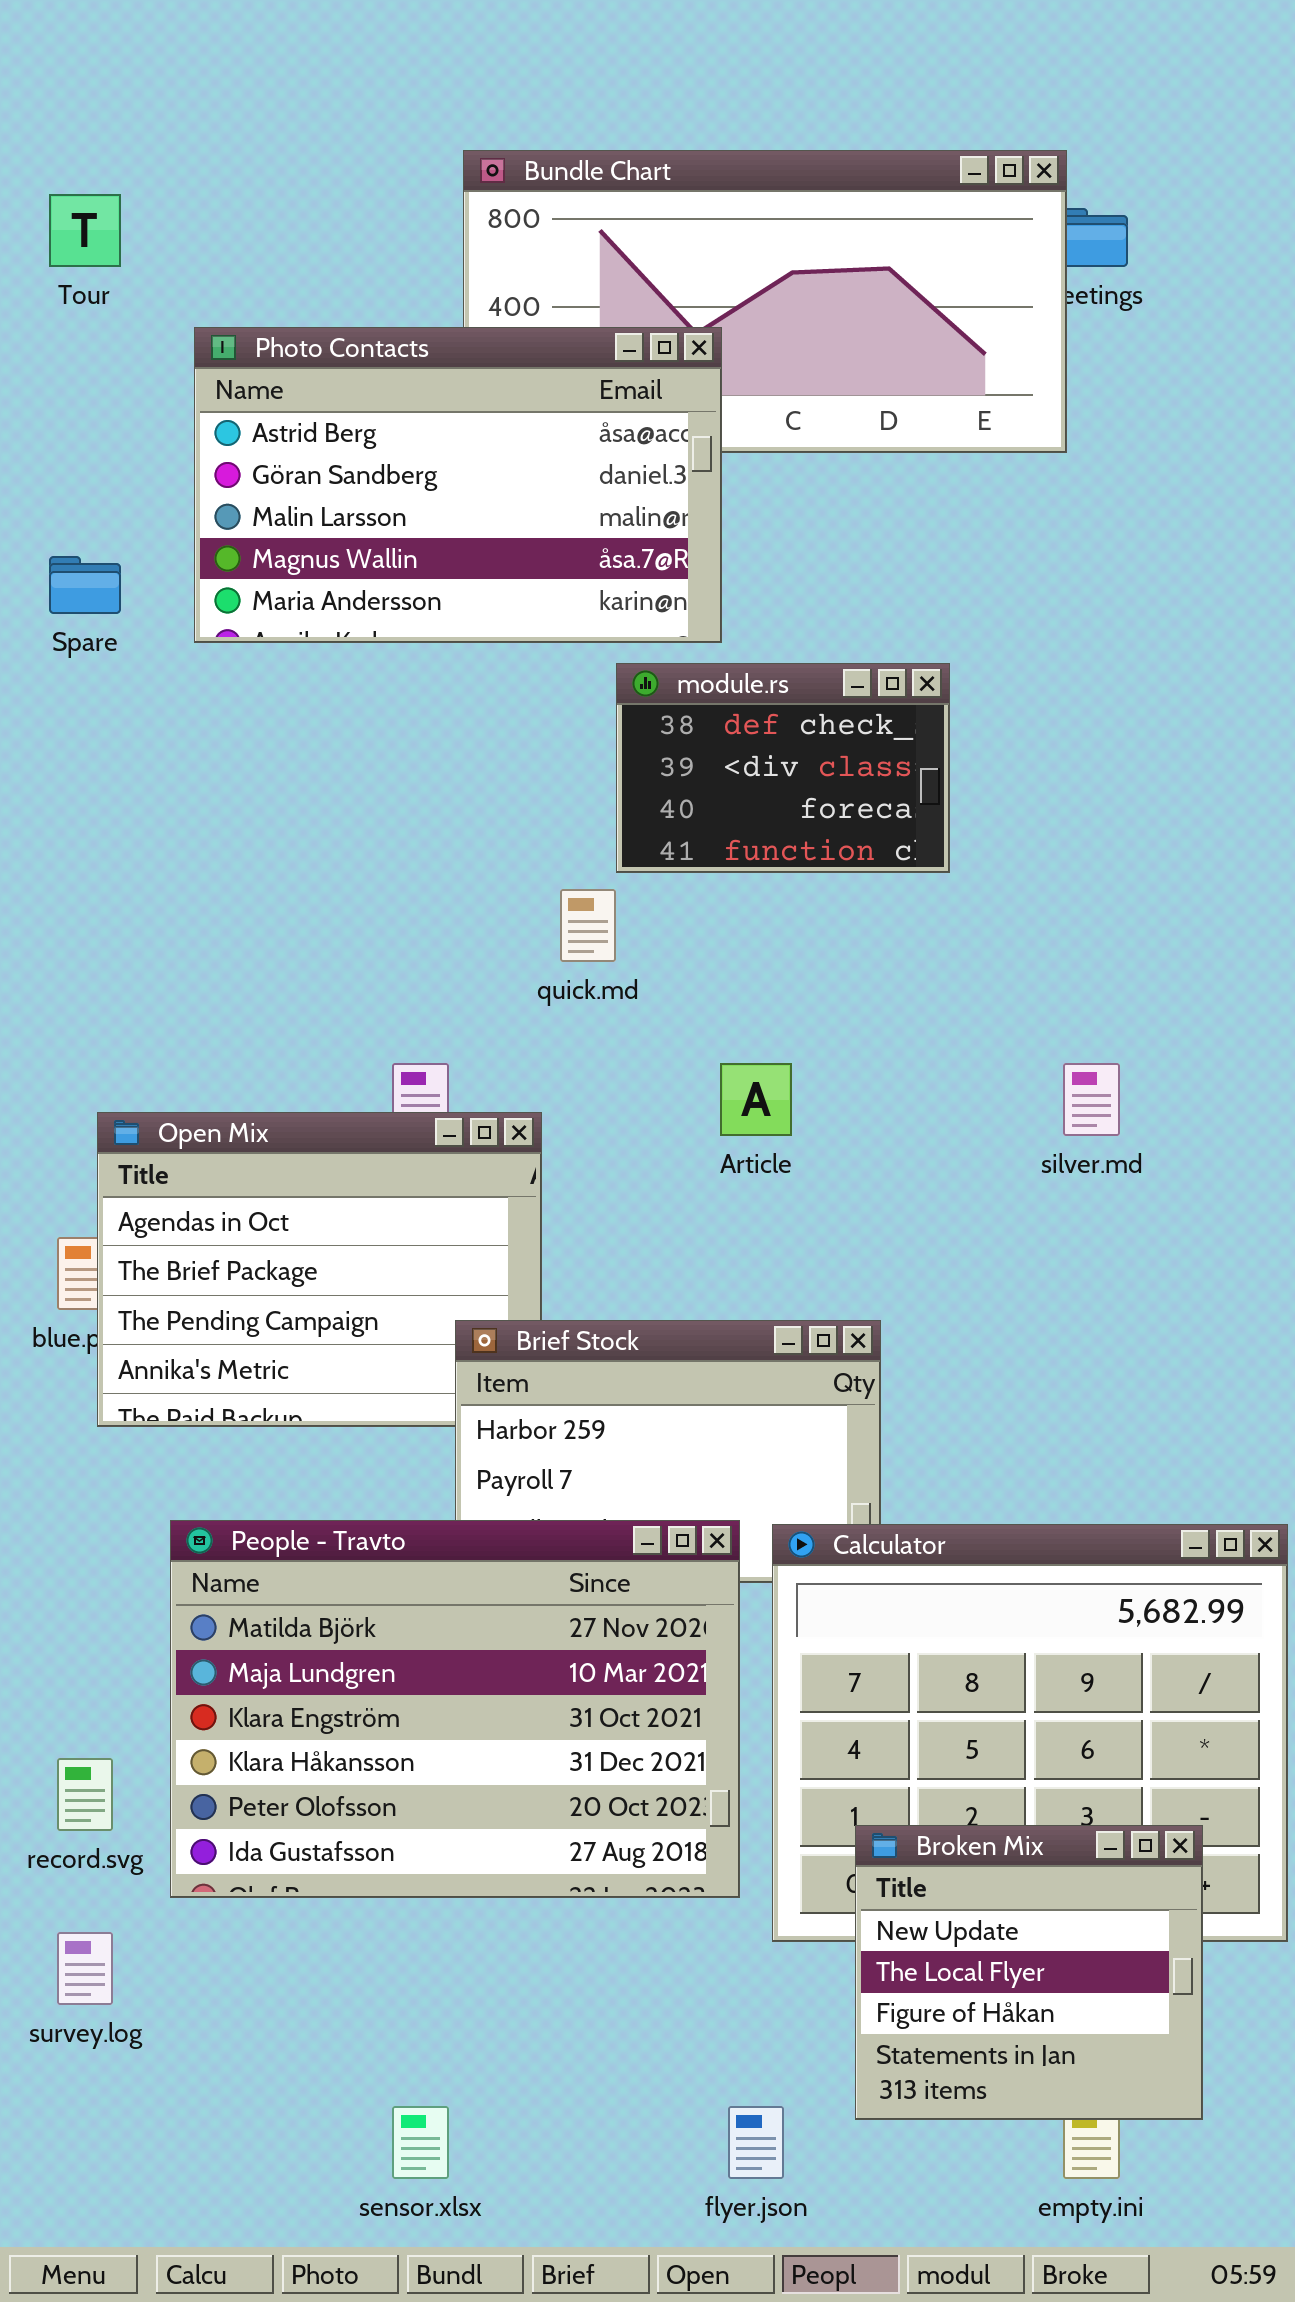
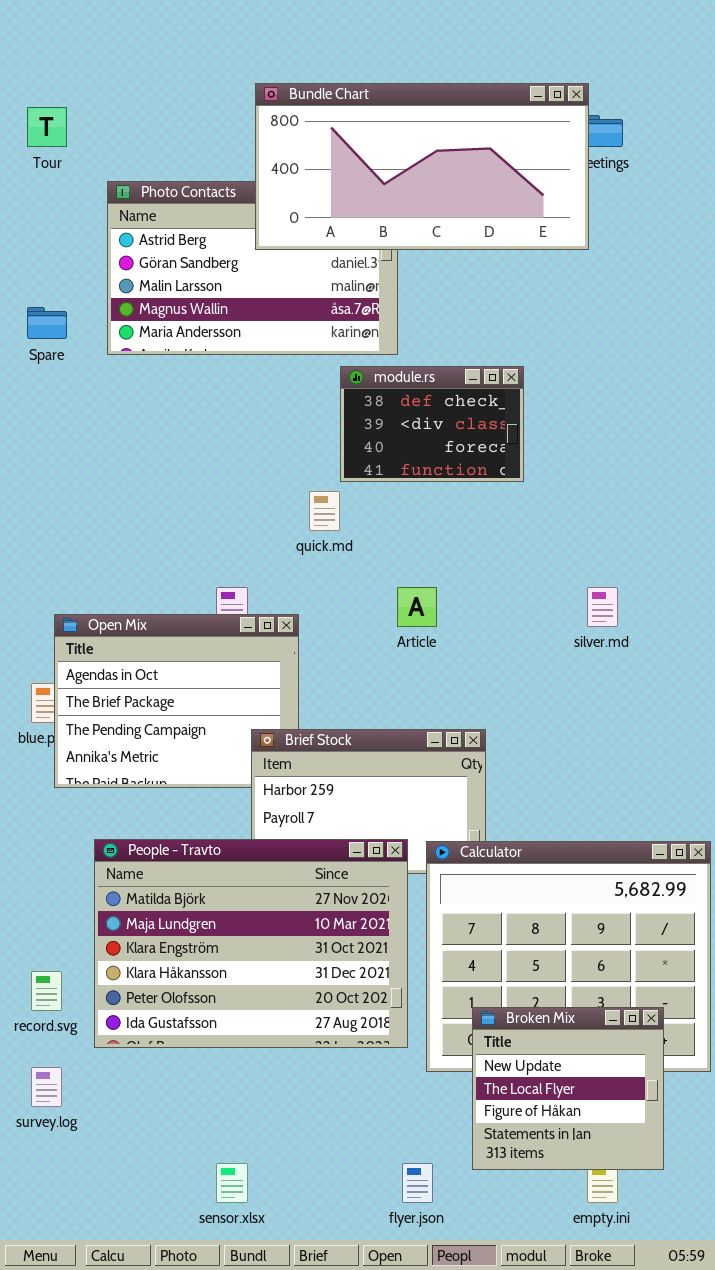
Bundle Chart: [463,150,1067,453] -> [255,83,589,250], raised

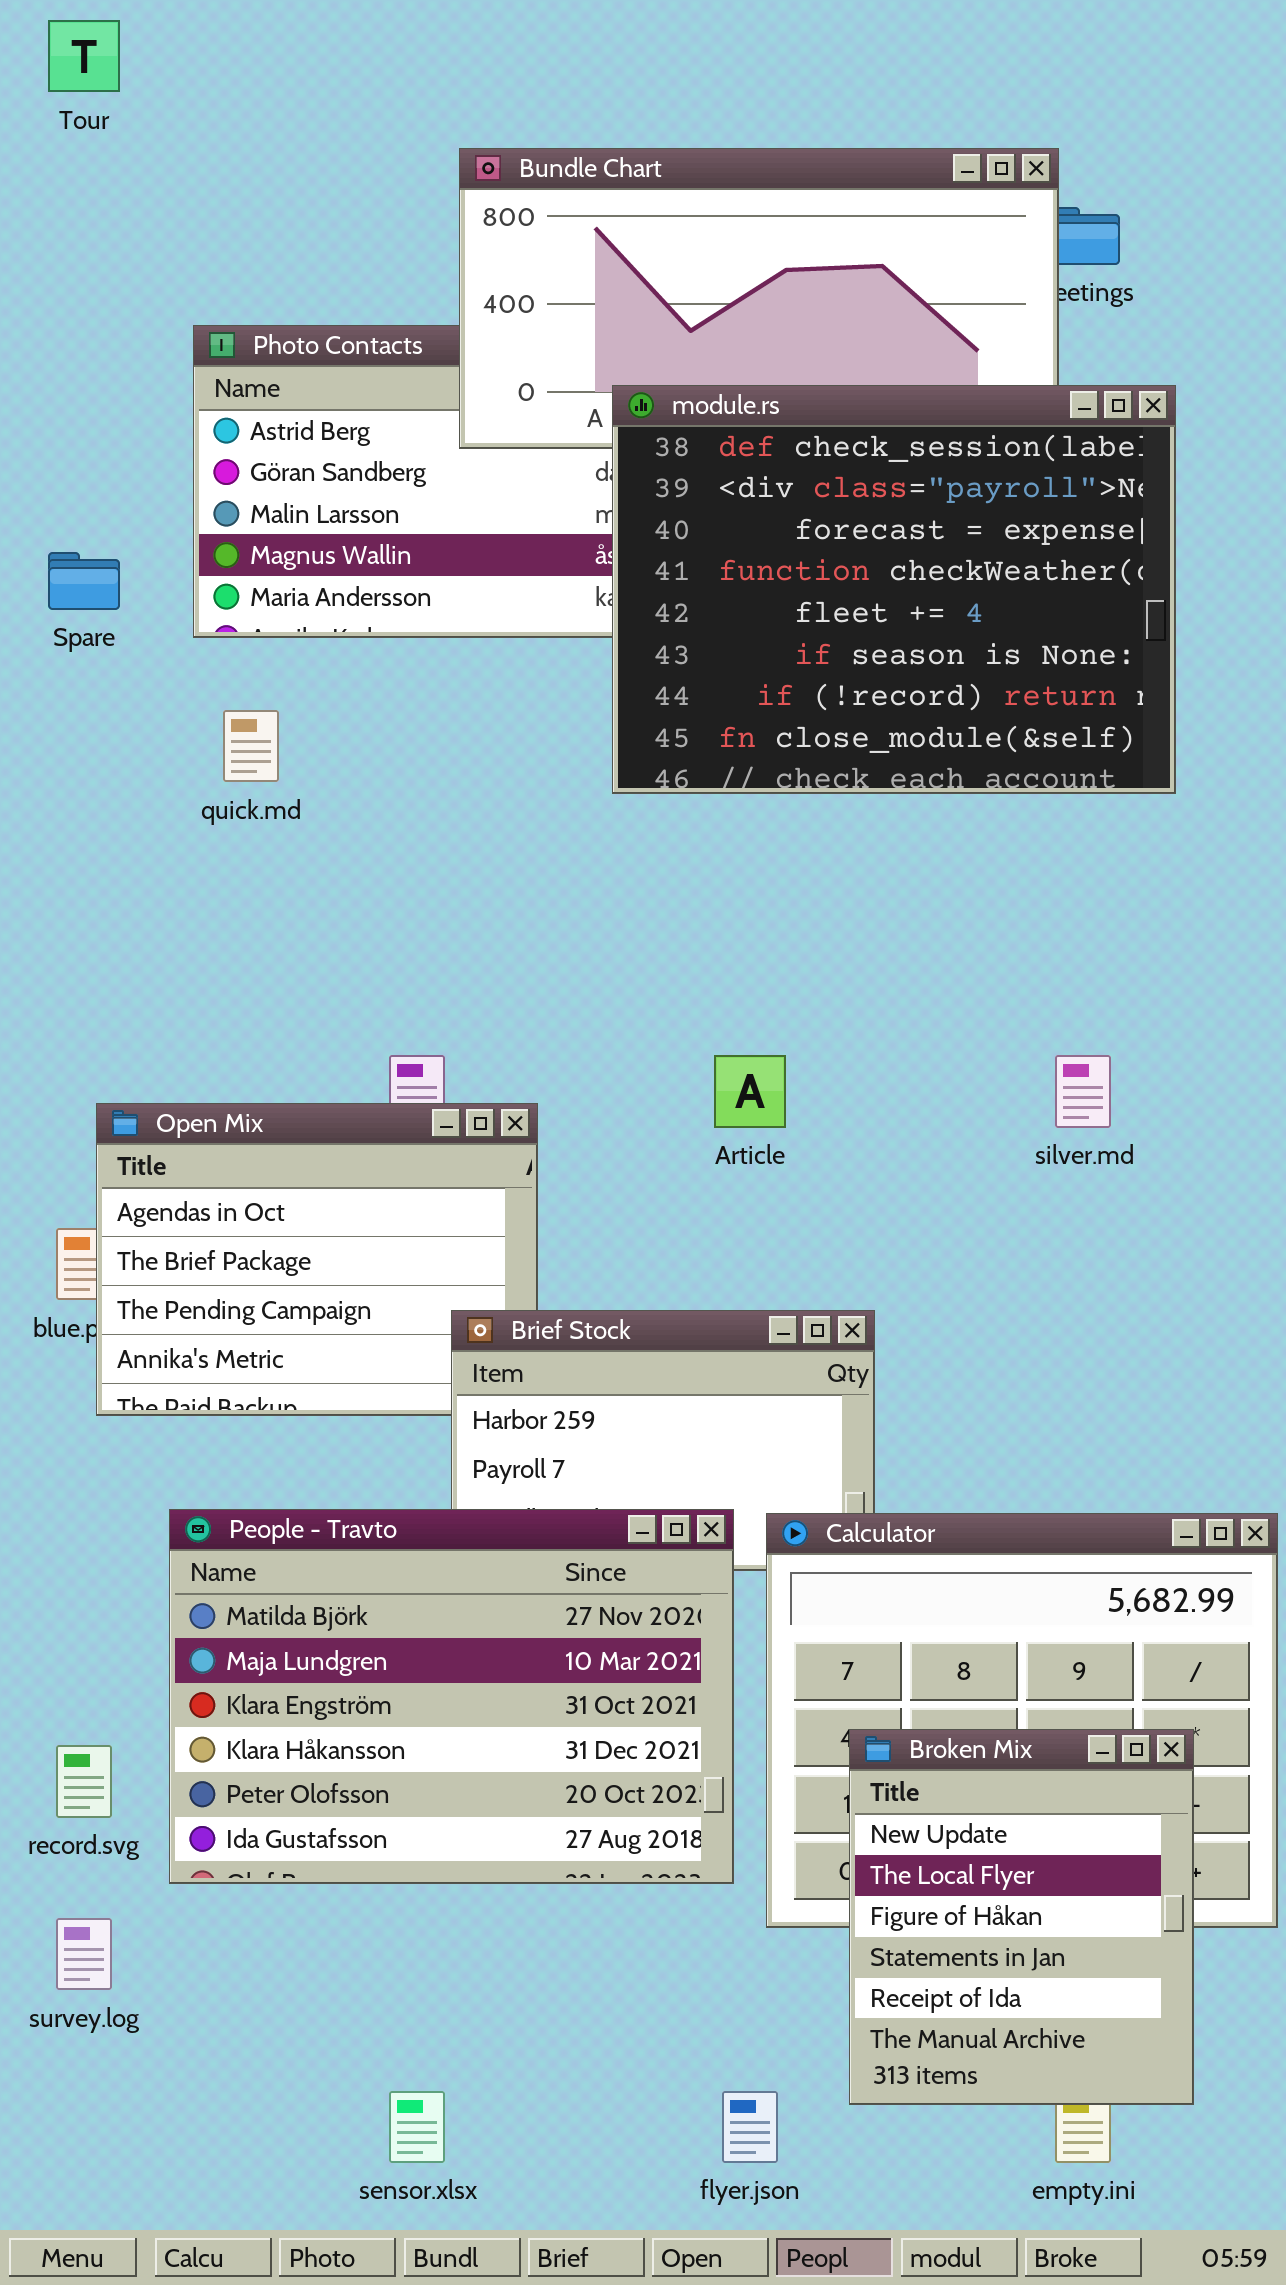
Tour: [27,107,67,147] -> [48,20,120,92], moved
module.rs: [340,366,524,482] -> [612,385,1176,794], moved, resized
quick.md: [309,491,340,531] -> [223,710,279,782], moved
Broken Mix: [472,1007,664,1170] -> [849,1729,1194,2105], resized

